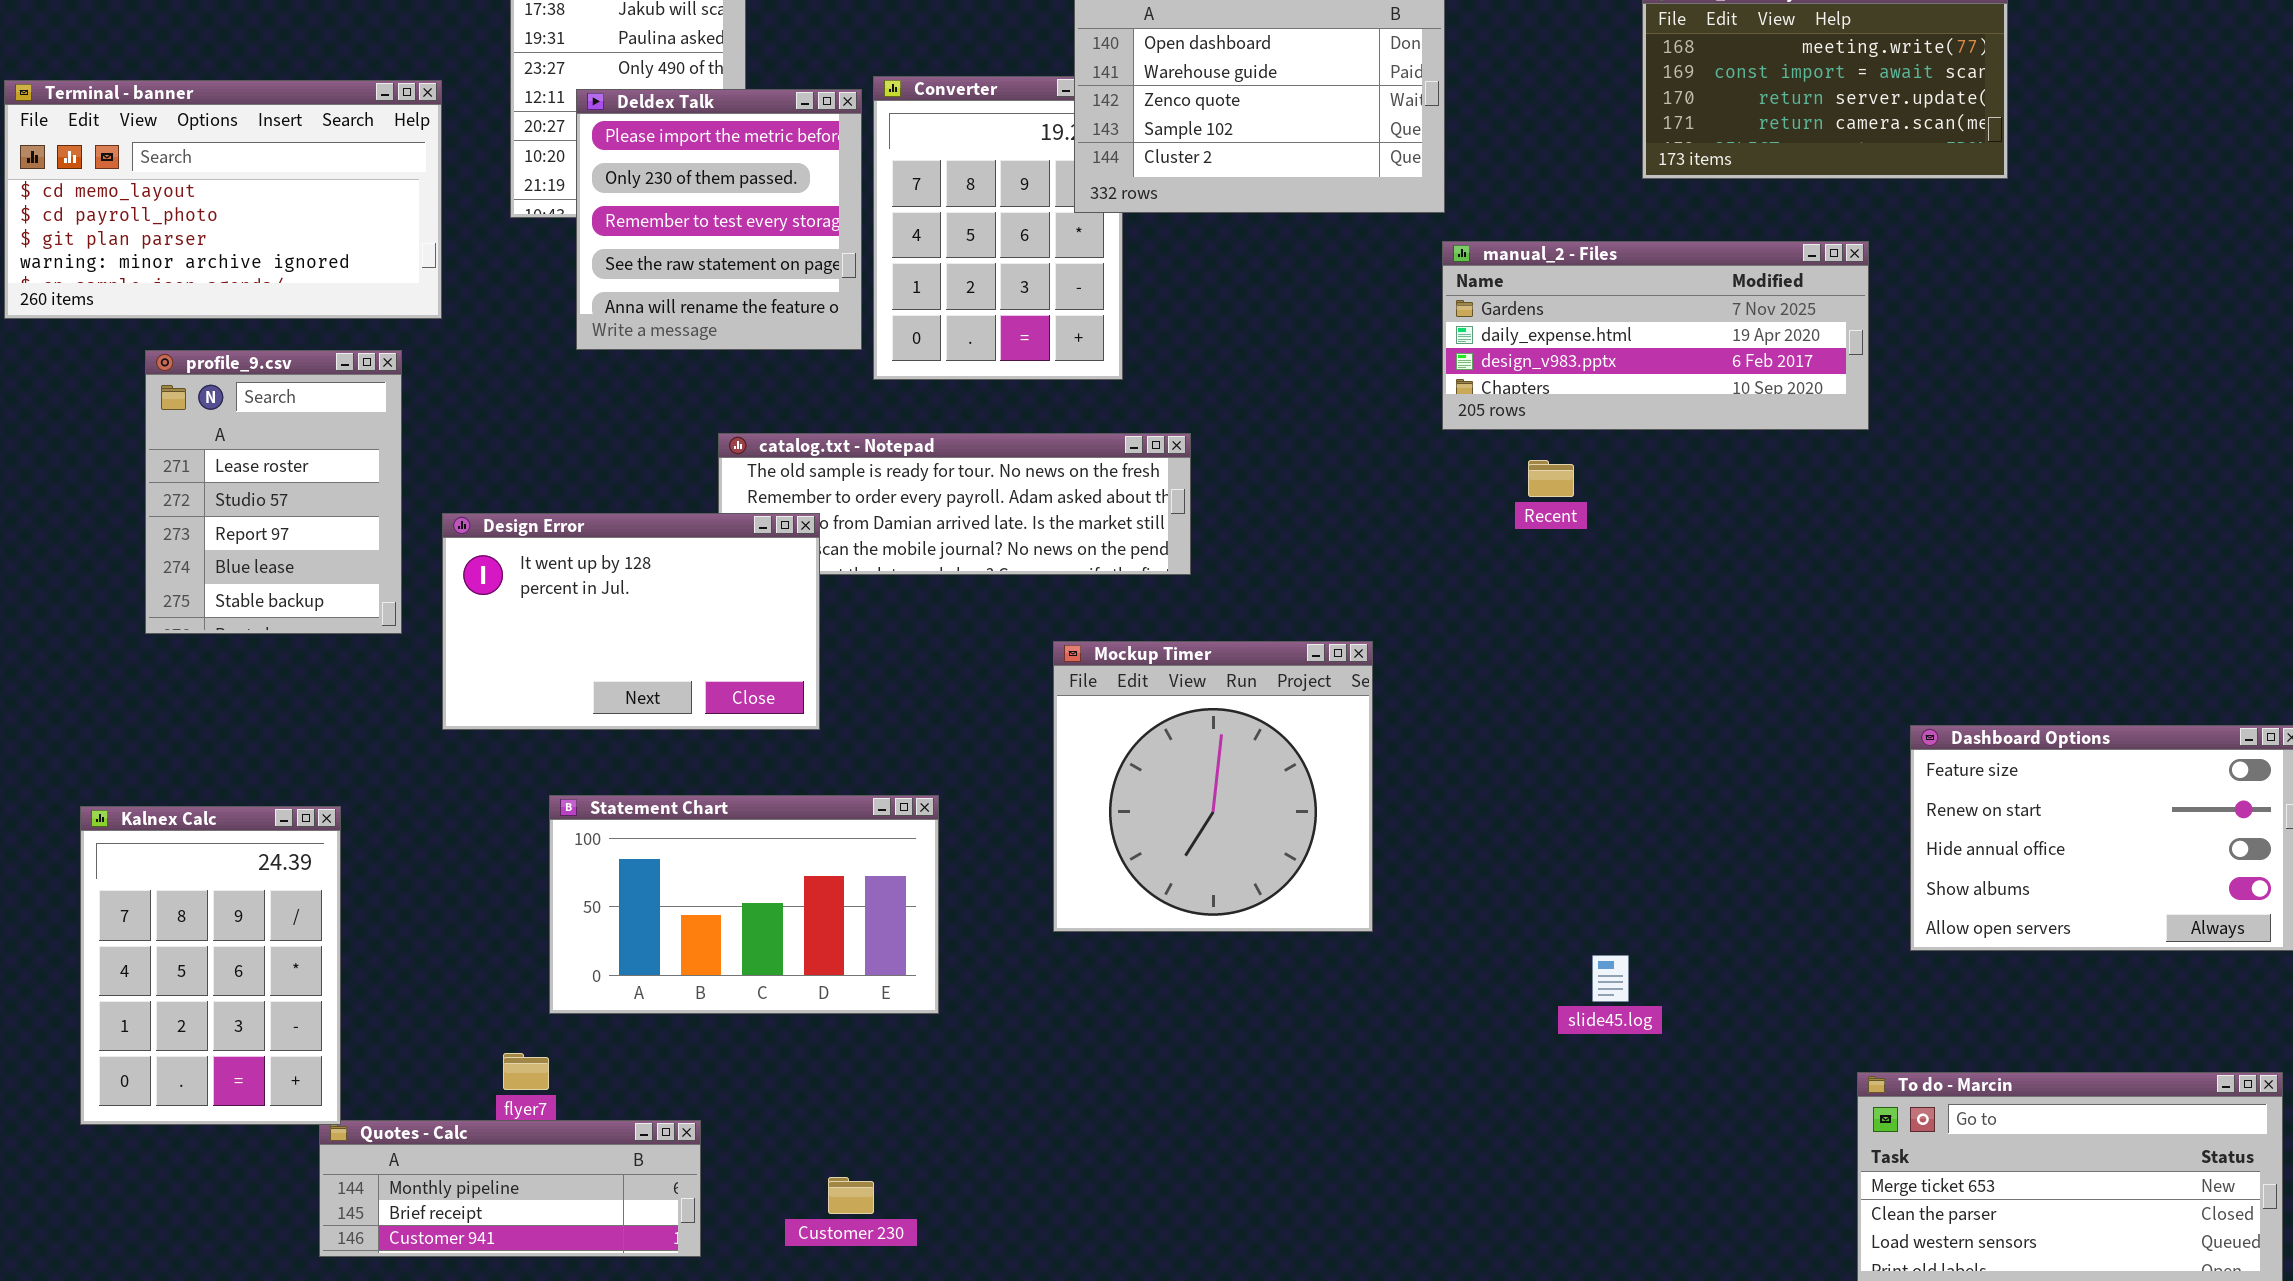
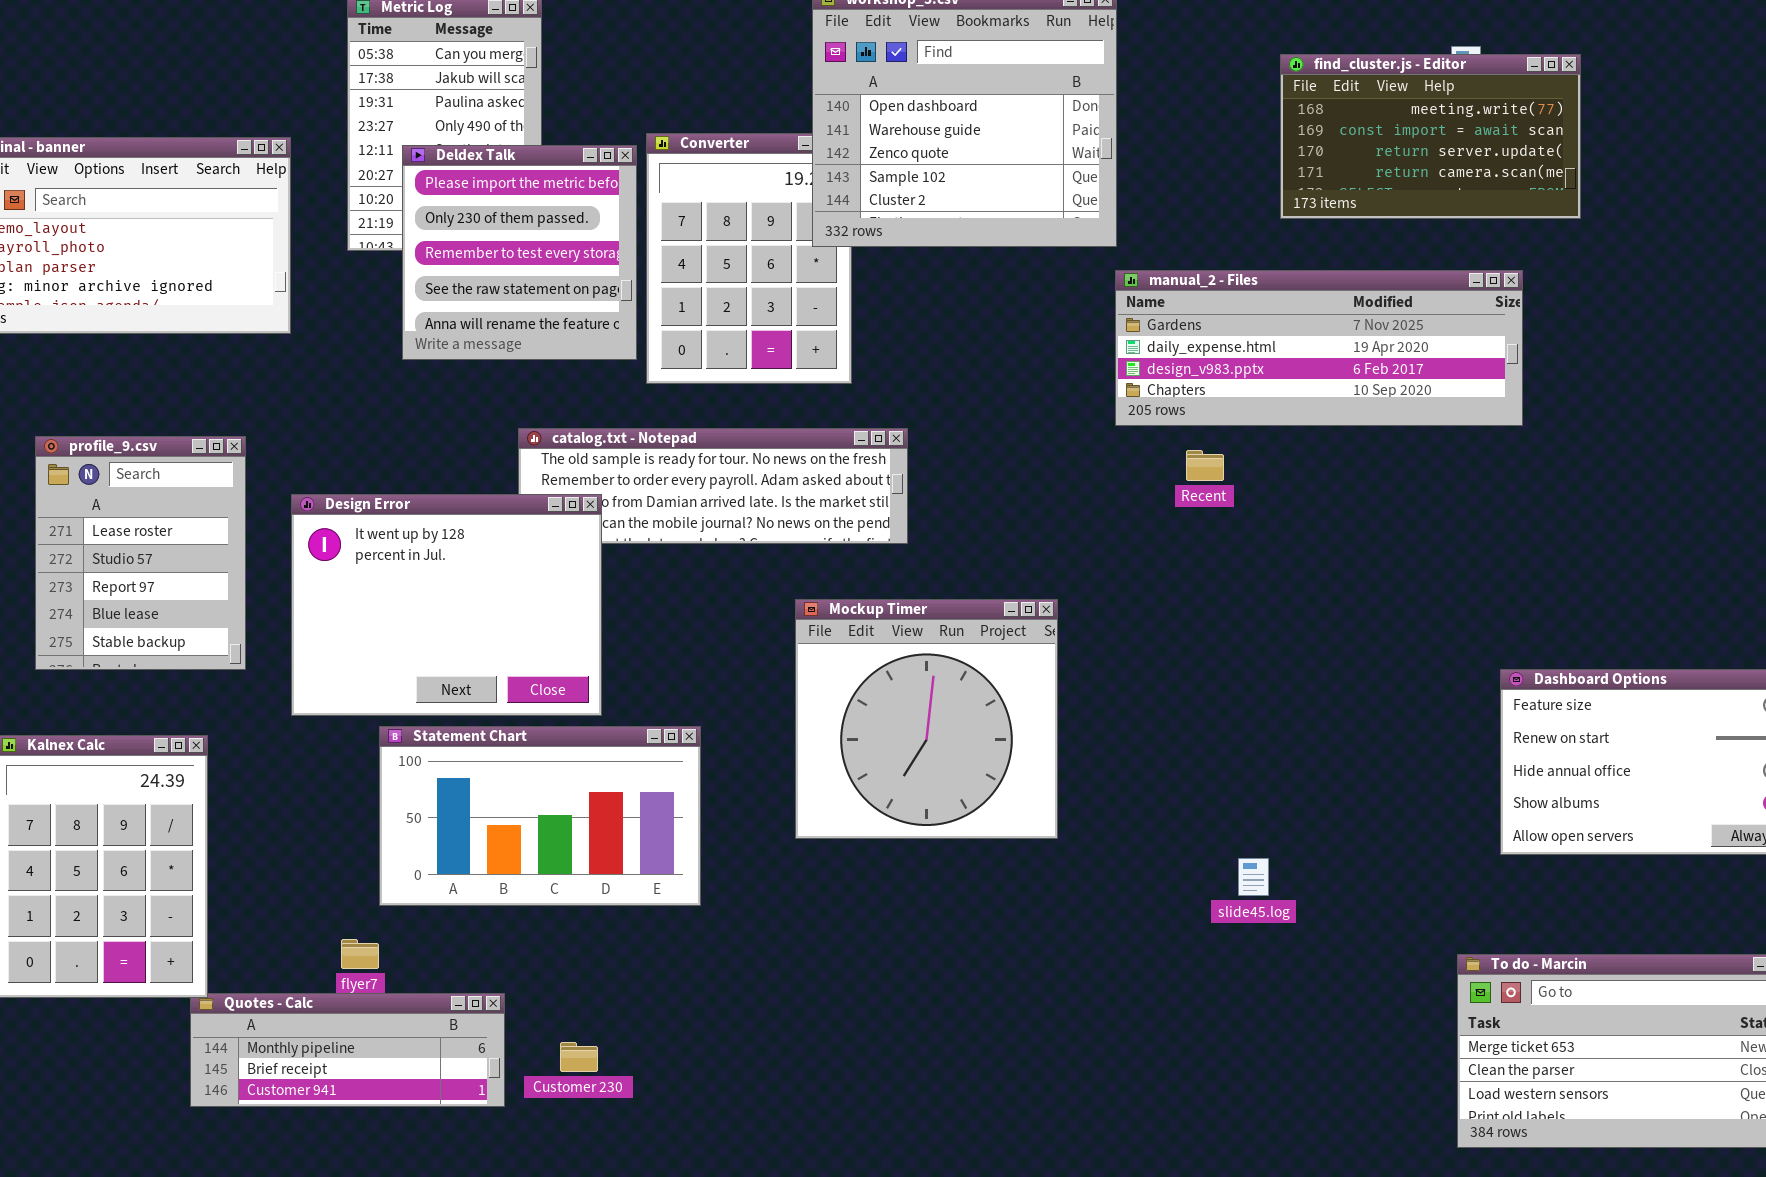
manual_2 - Files: [1442,241,1869,430] -> [1115,270,1523,426], resized
profile_9.csv: [145,350,402,634] -> [35,436,246,670], moved
Design Error: [442,513,820,730] -> [291,494,602,716], resized
Customer 230: [828,1177,874,1214] -> [560,1042,598,1072], moved

